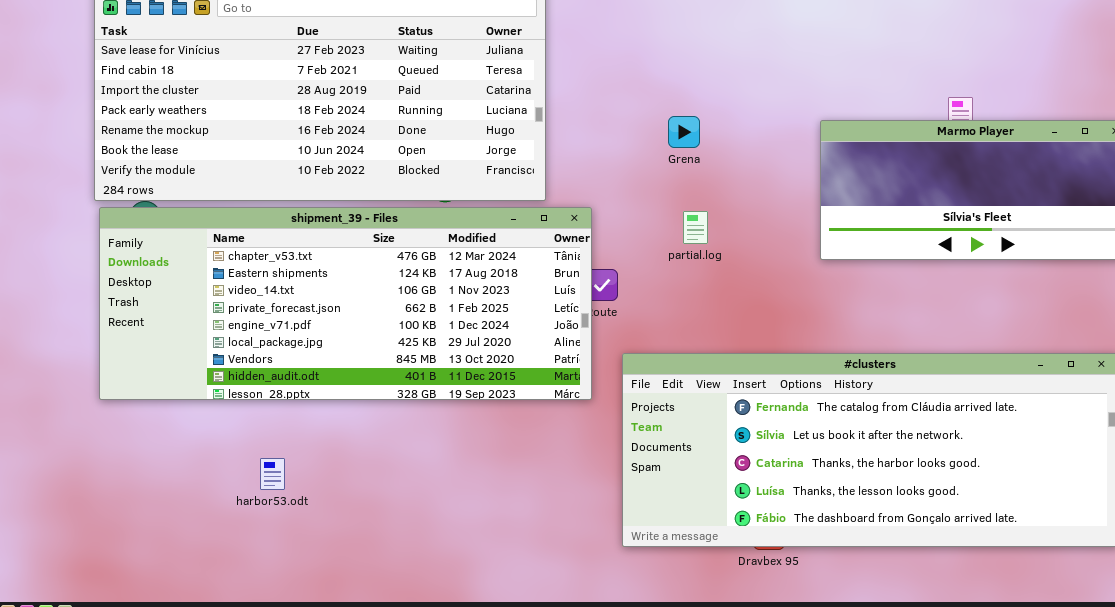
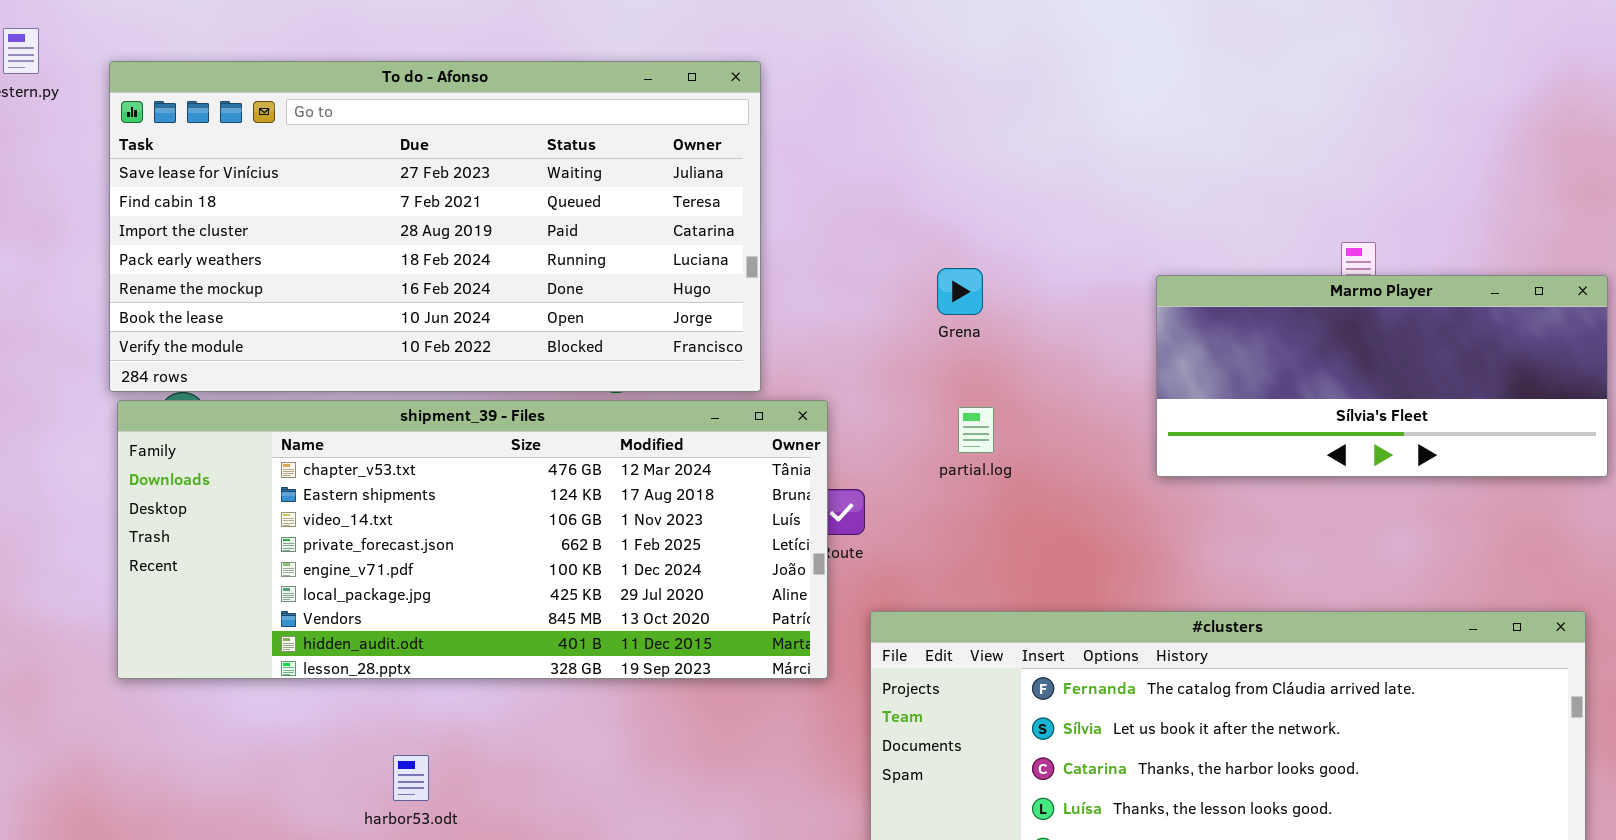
harbor53.odt: [260,458,285,490] -> [393,755,429,801], moved

